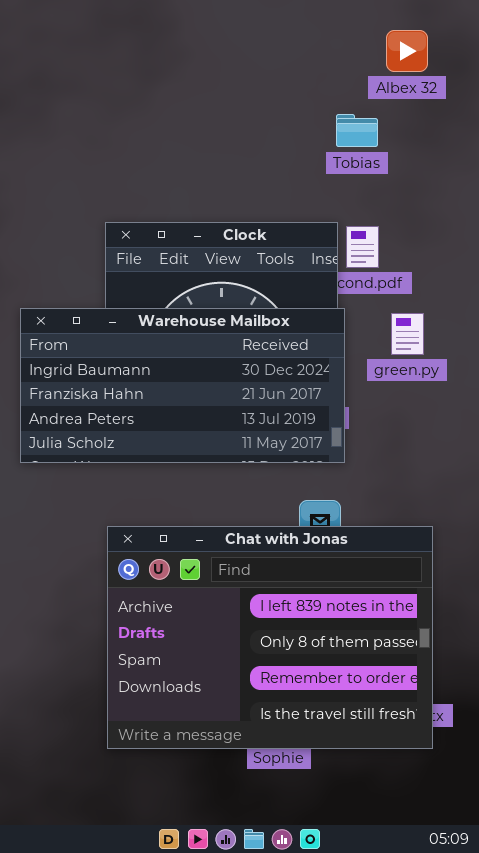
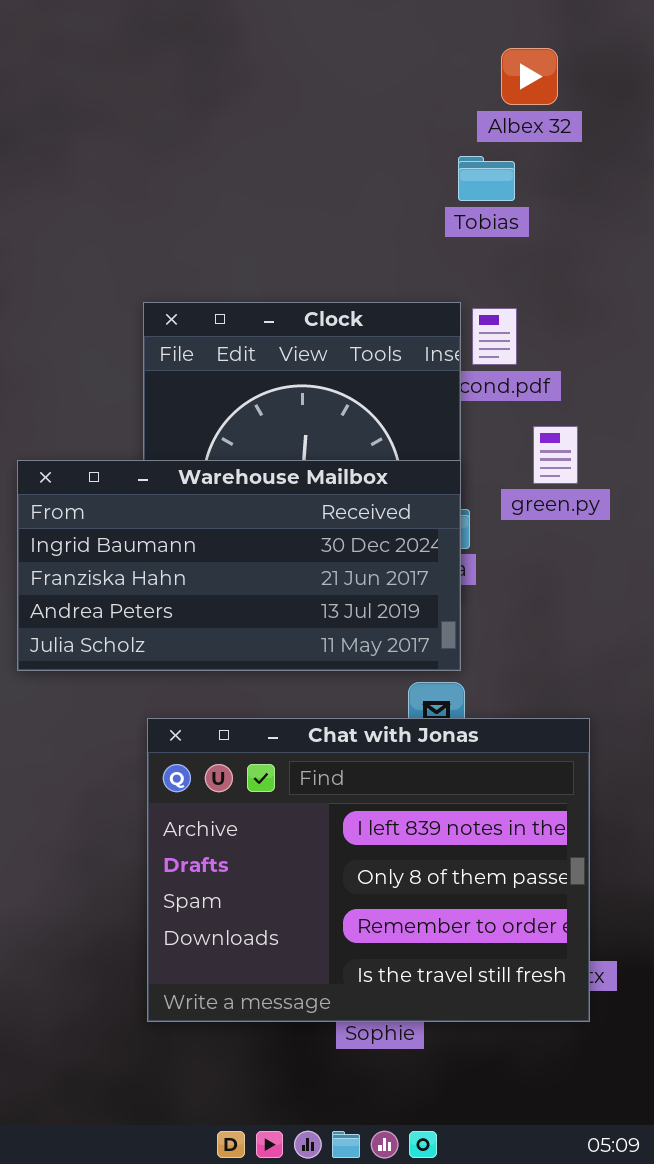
Albex 32: [386,30,428,72] -> [501,48,558,105], moved
Warehouse Mailbox: [20,308,345,463] -> [17,460,461,671], moved

